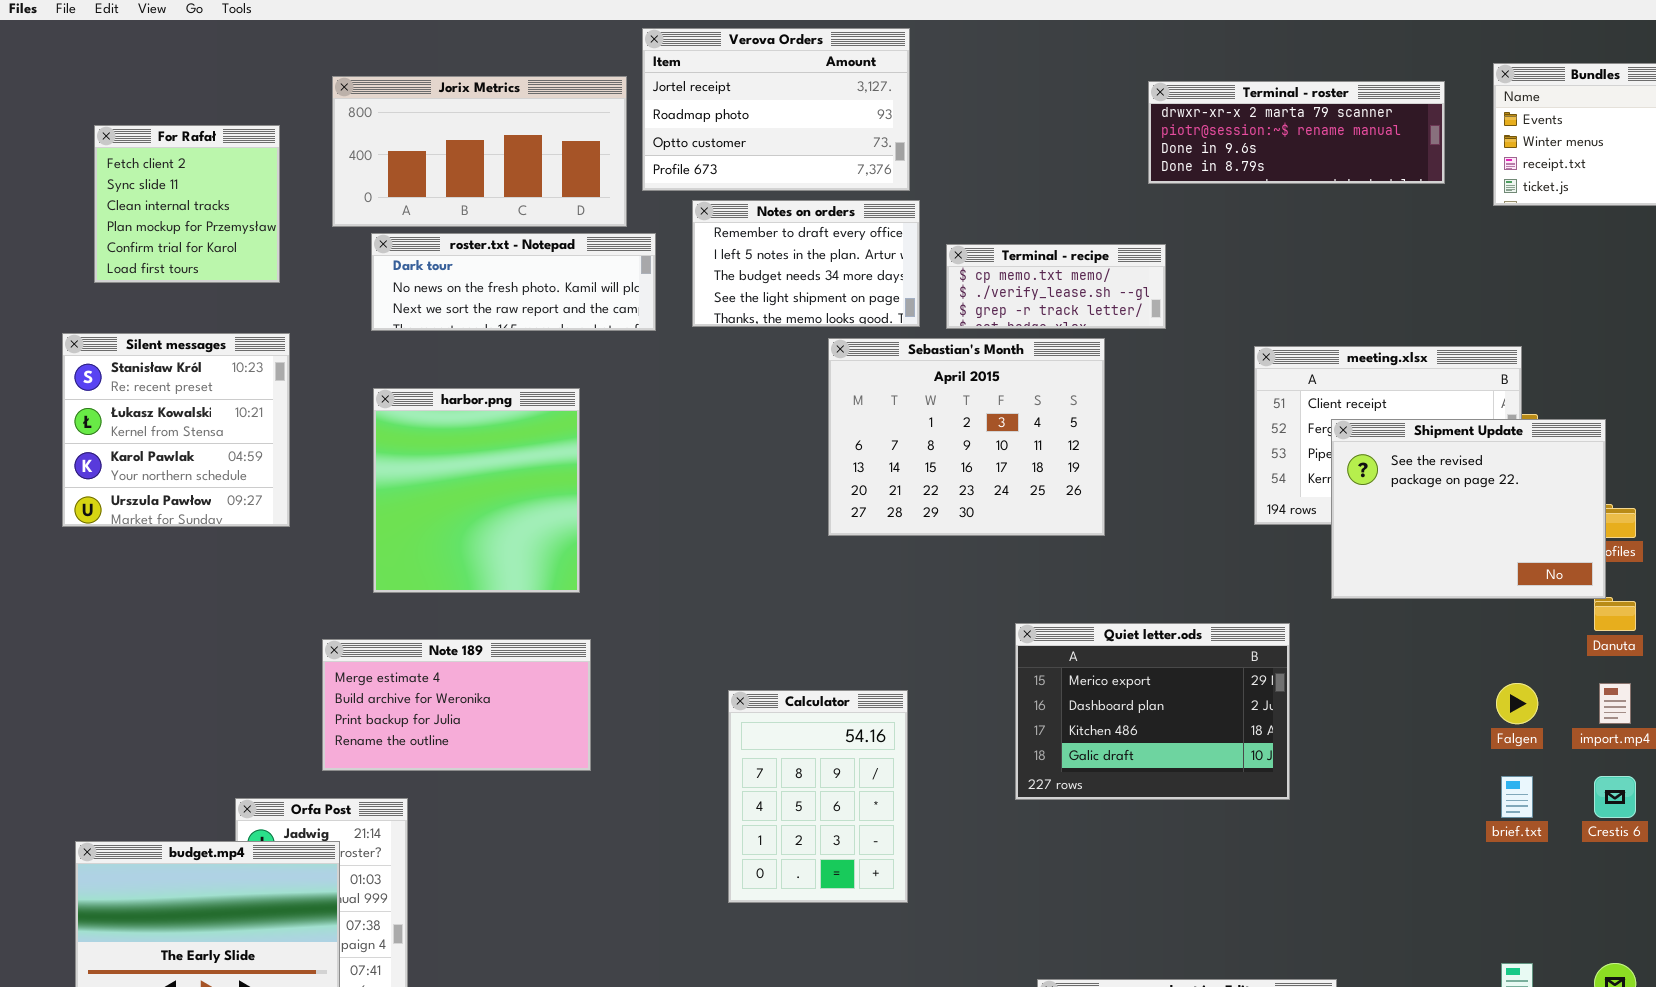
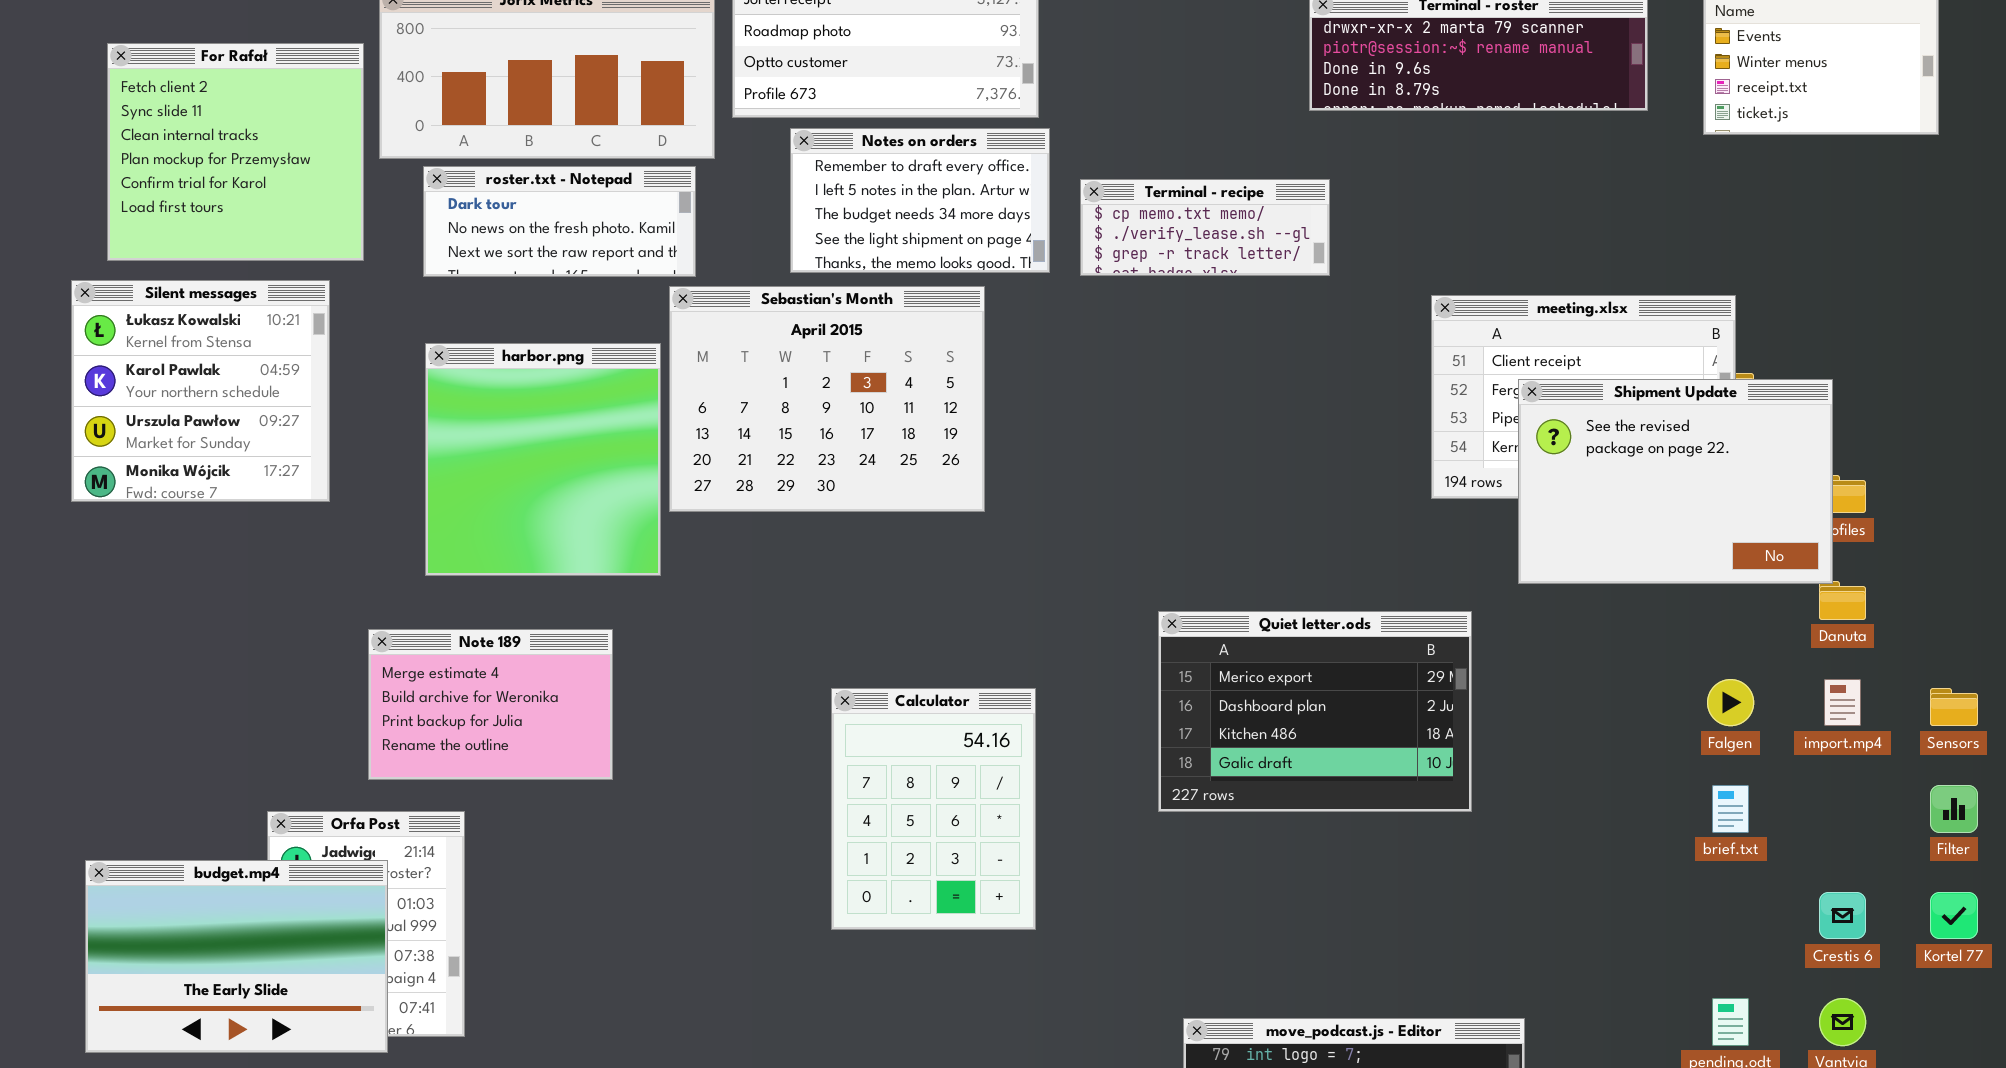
For Rafał: [94,125,280,283] -> [107,43,364,261], resized
roster.txt - Notepad: [371,233,656,331] -> [423,166,696,277], resized
Silent messages: [62,333,290,527] -> [71,280,330,502], scrolled down 1 row
Sebastian's Month: [828,338,1105,536] -> [669,286,985,512], moved
Note 189: [322,639,591,771] -> [368,629,613,780], resized
Crestis 6: [1594,776,1636,818] -> [1819,892,1866,939], moved

